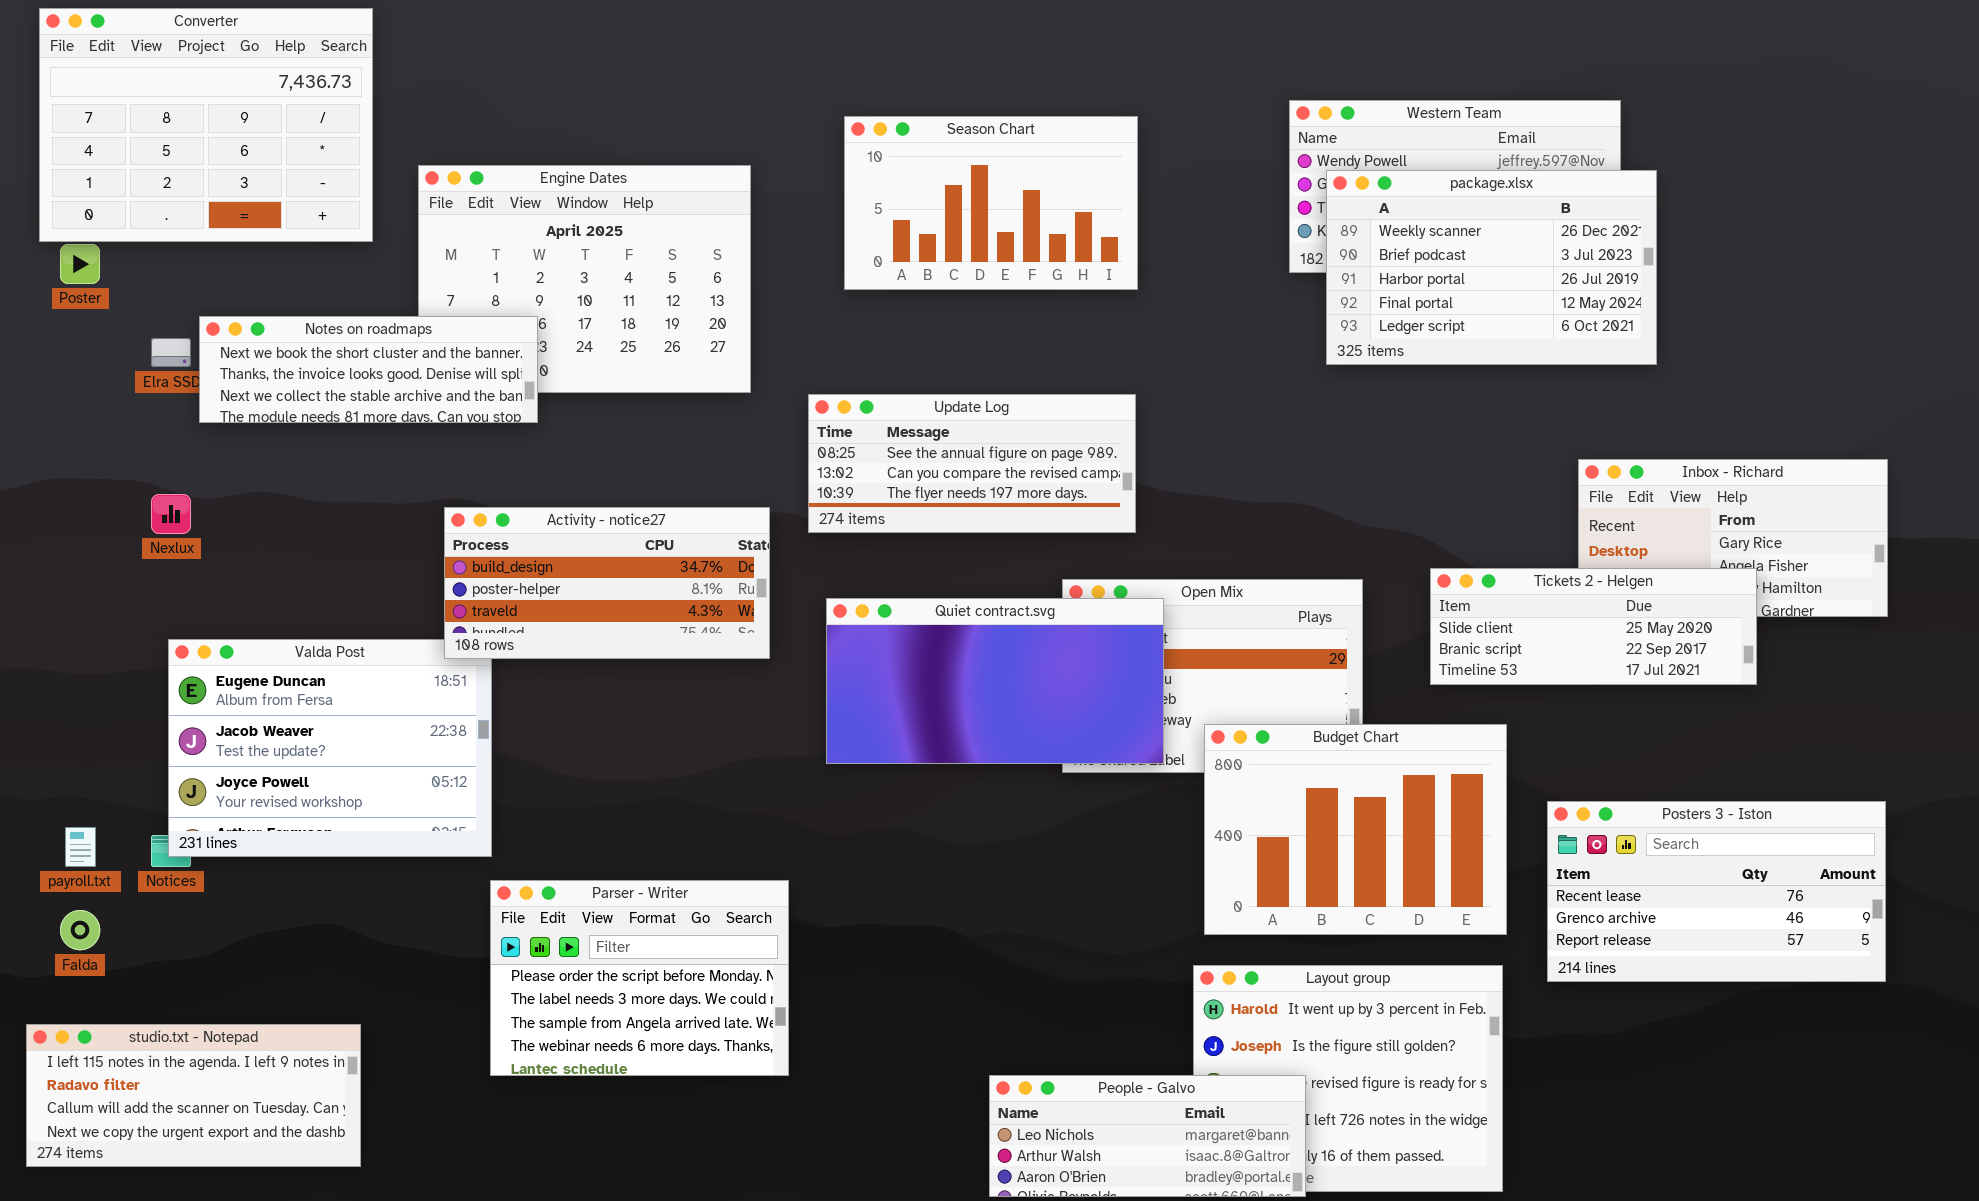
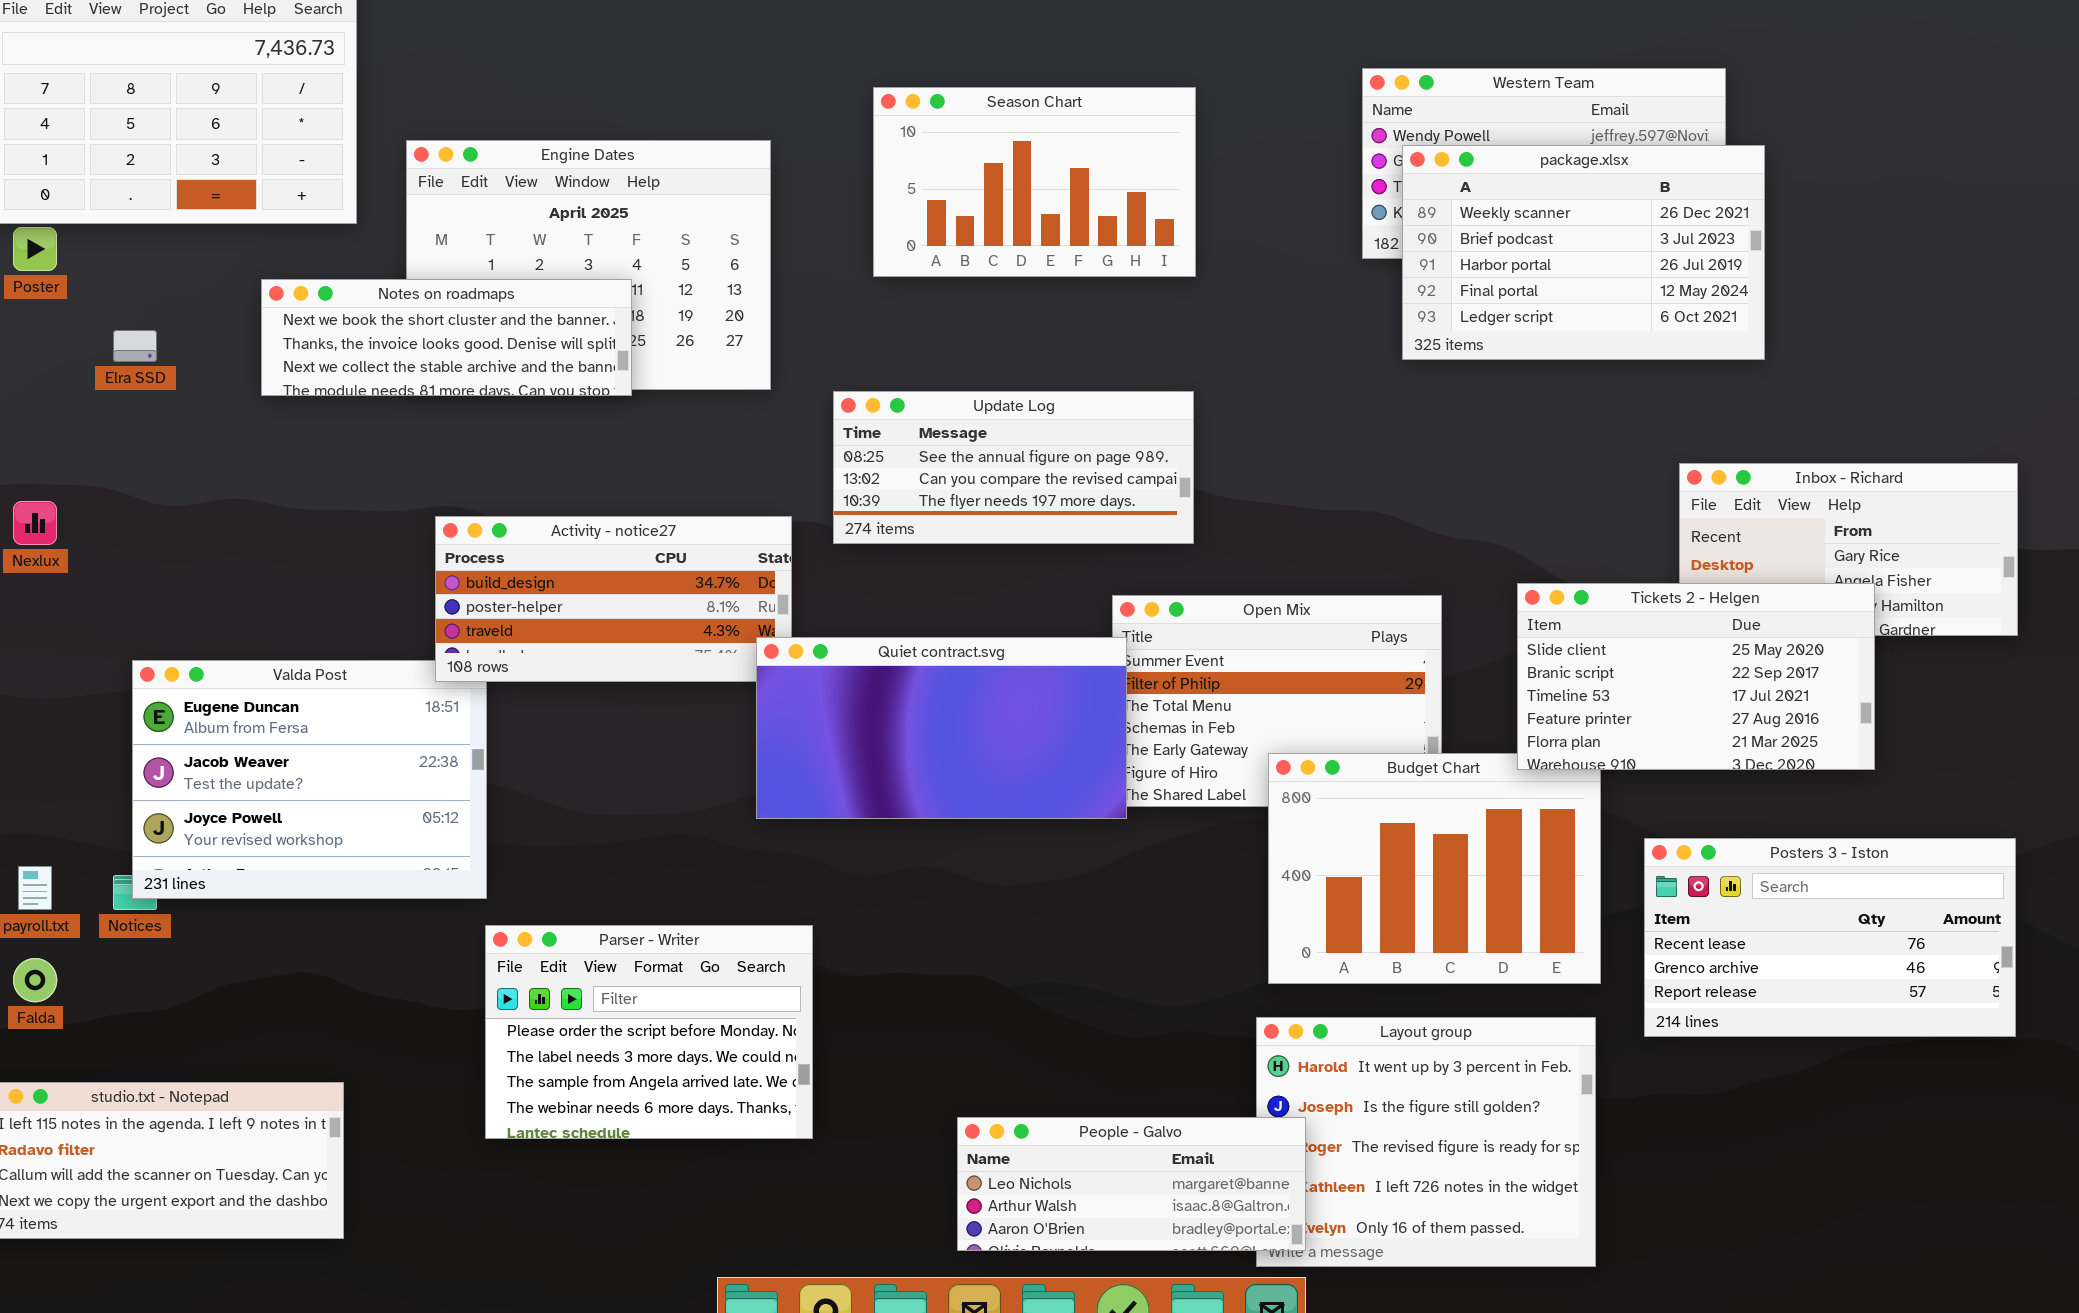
Notes on roadmaps: [199,316,538,423] -> [261,279,632,396], moved
Nexlux: [151,494,191,534] -> [13,501,57,545], moved
Tickets 2 - Helgen: [1430,568,1757,685] -> [1517,583,1875,770], resized
Quiet contract.svg: [826,598,1164,764] -> [756,637,1127,819], moved
People - Galvo: [989,1075,1306,1197] -> [957,1117,1306,1251], moved

